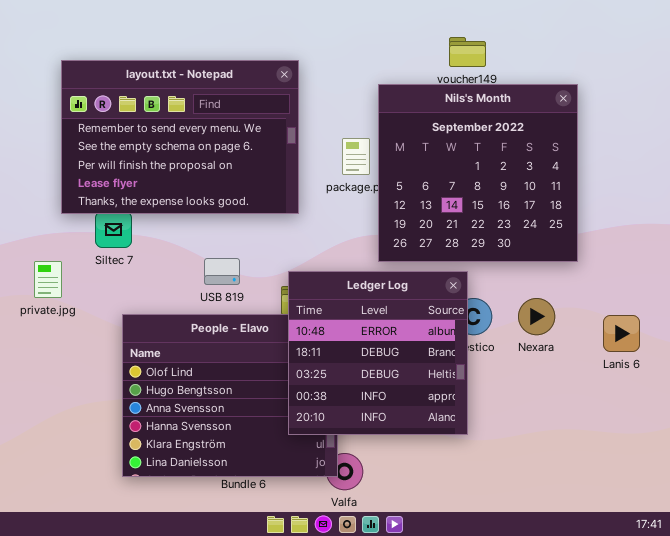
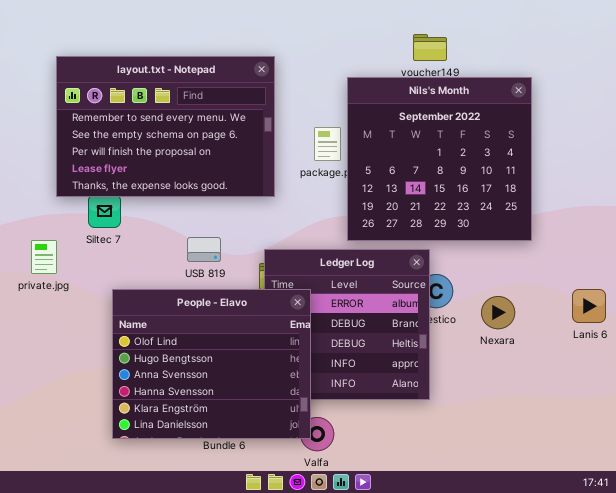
Nexara: [518,298,555,335] -> [481,296,515,329], moved
People - Elavo: [122,314,338,477] -> [112,289,311,439], raised
Lanis 6: [603,315,640,352] -> [572,289,606,323], moved

